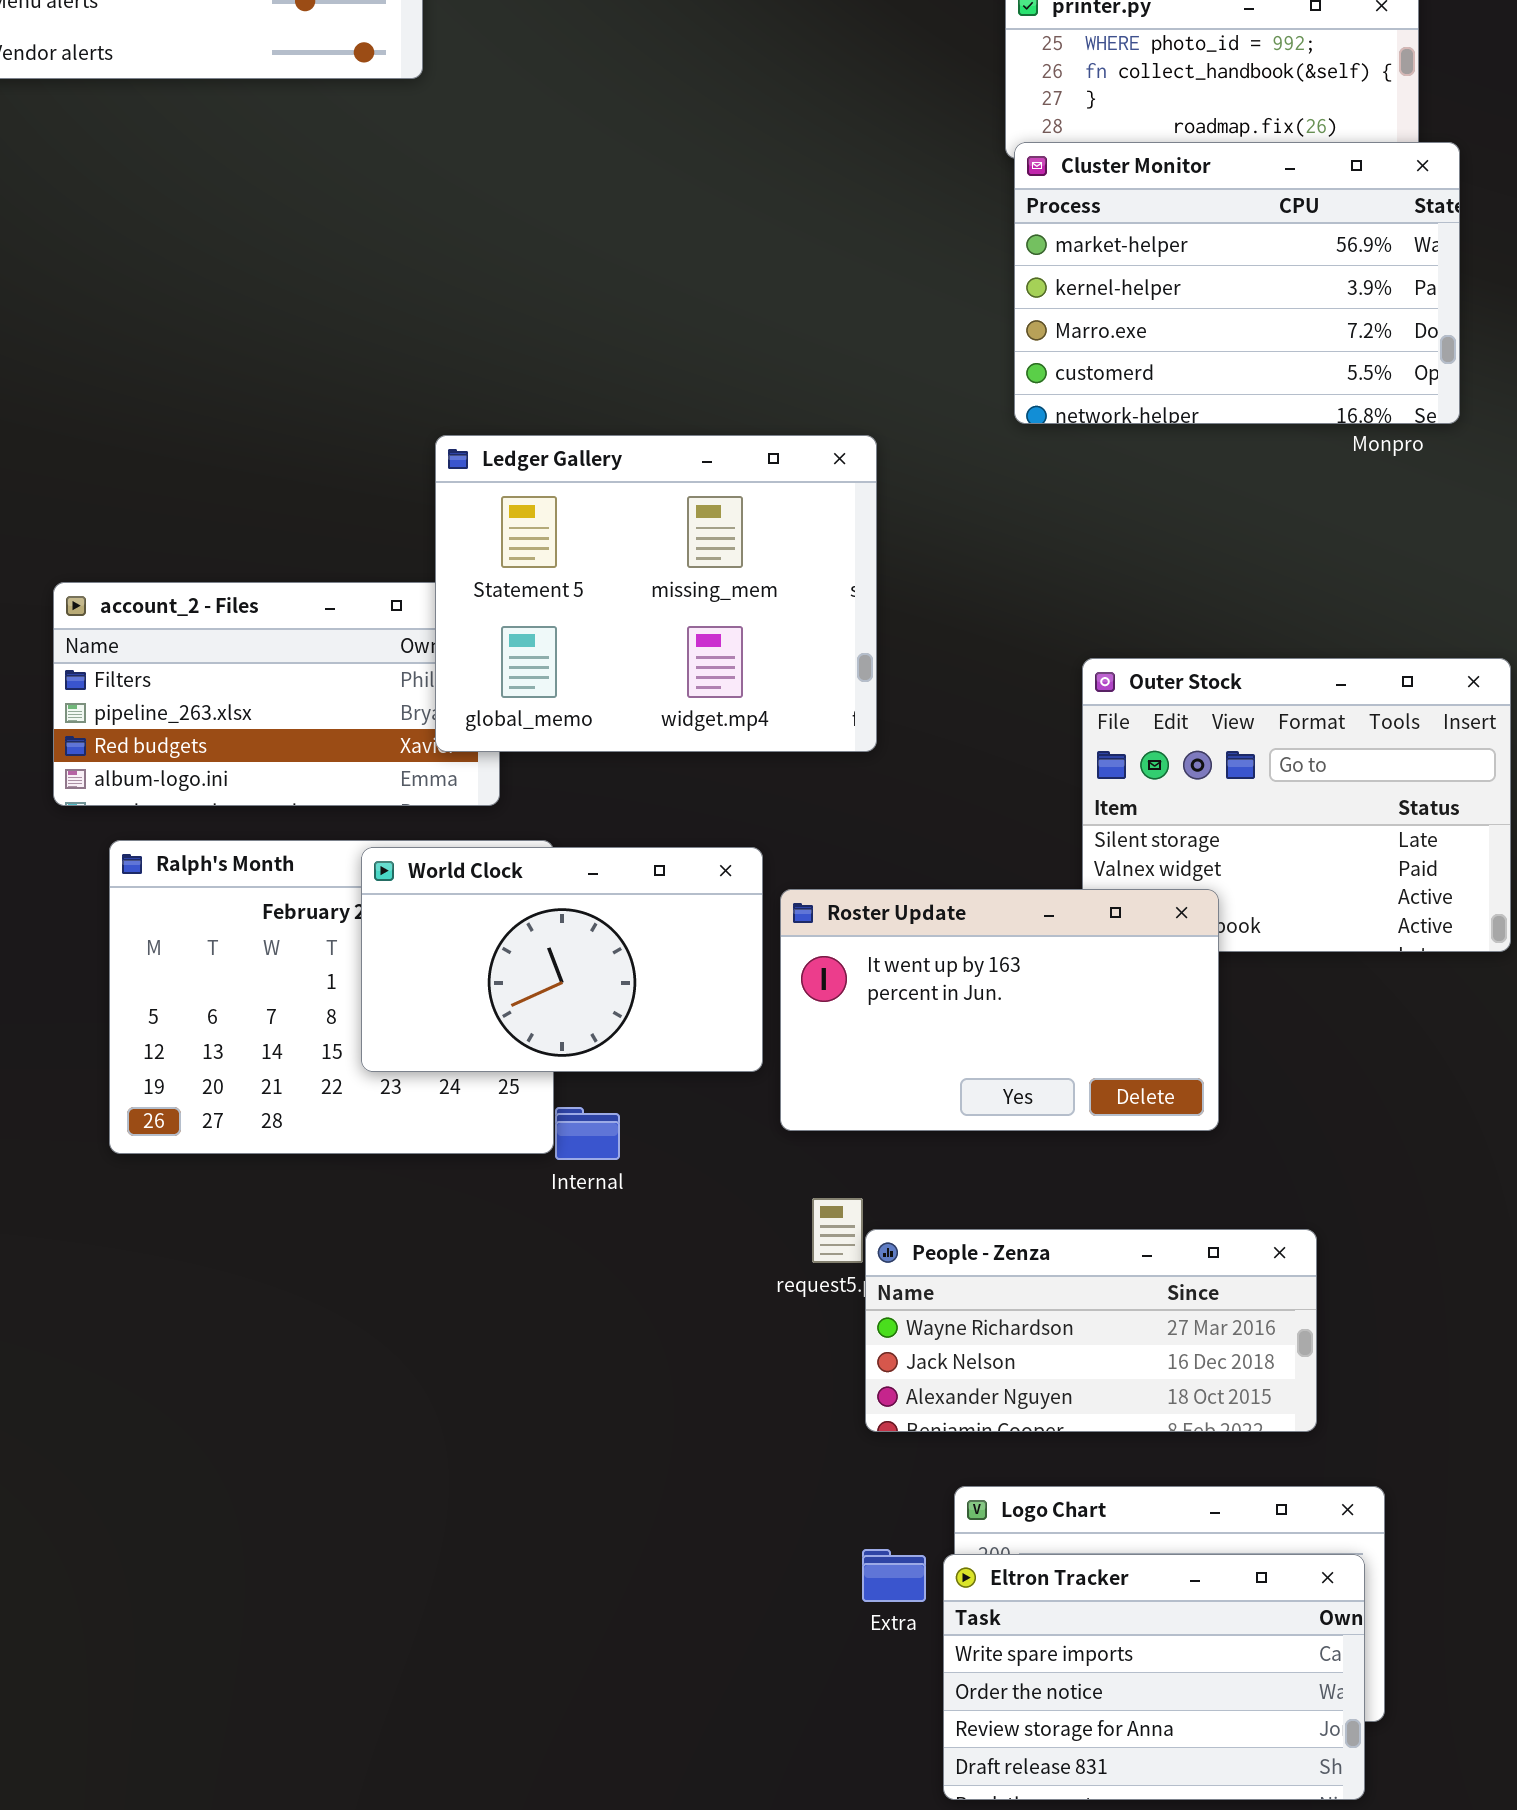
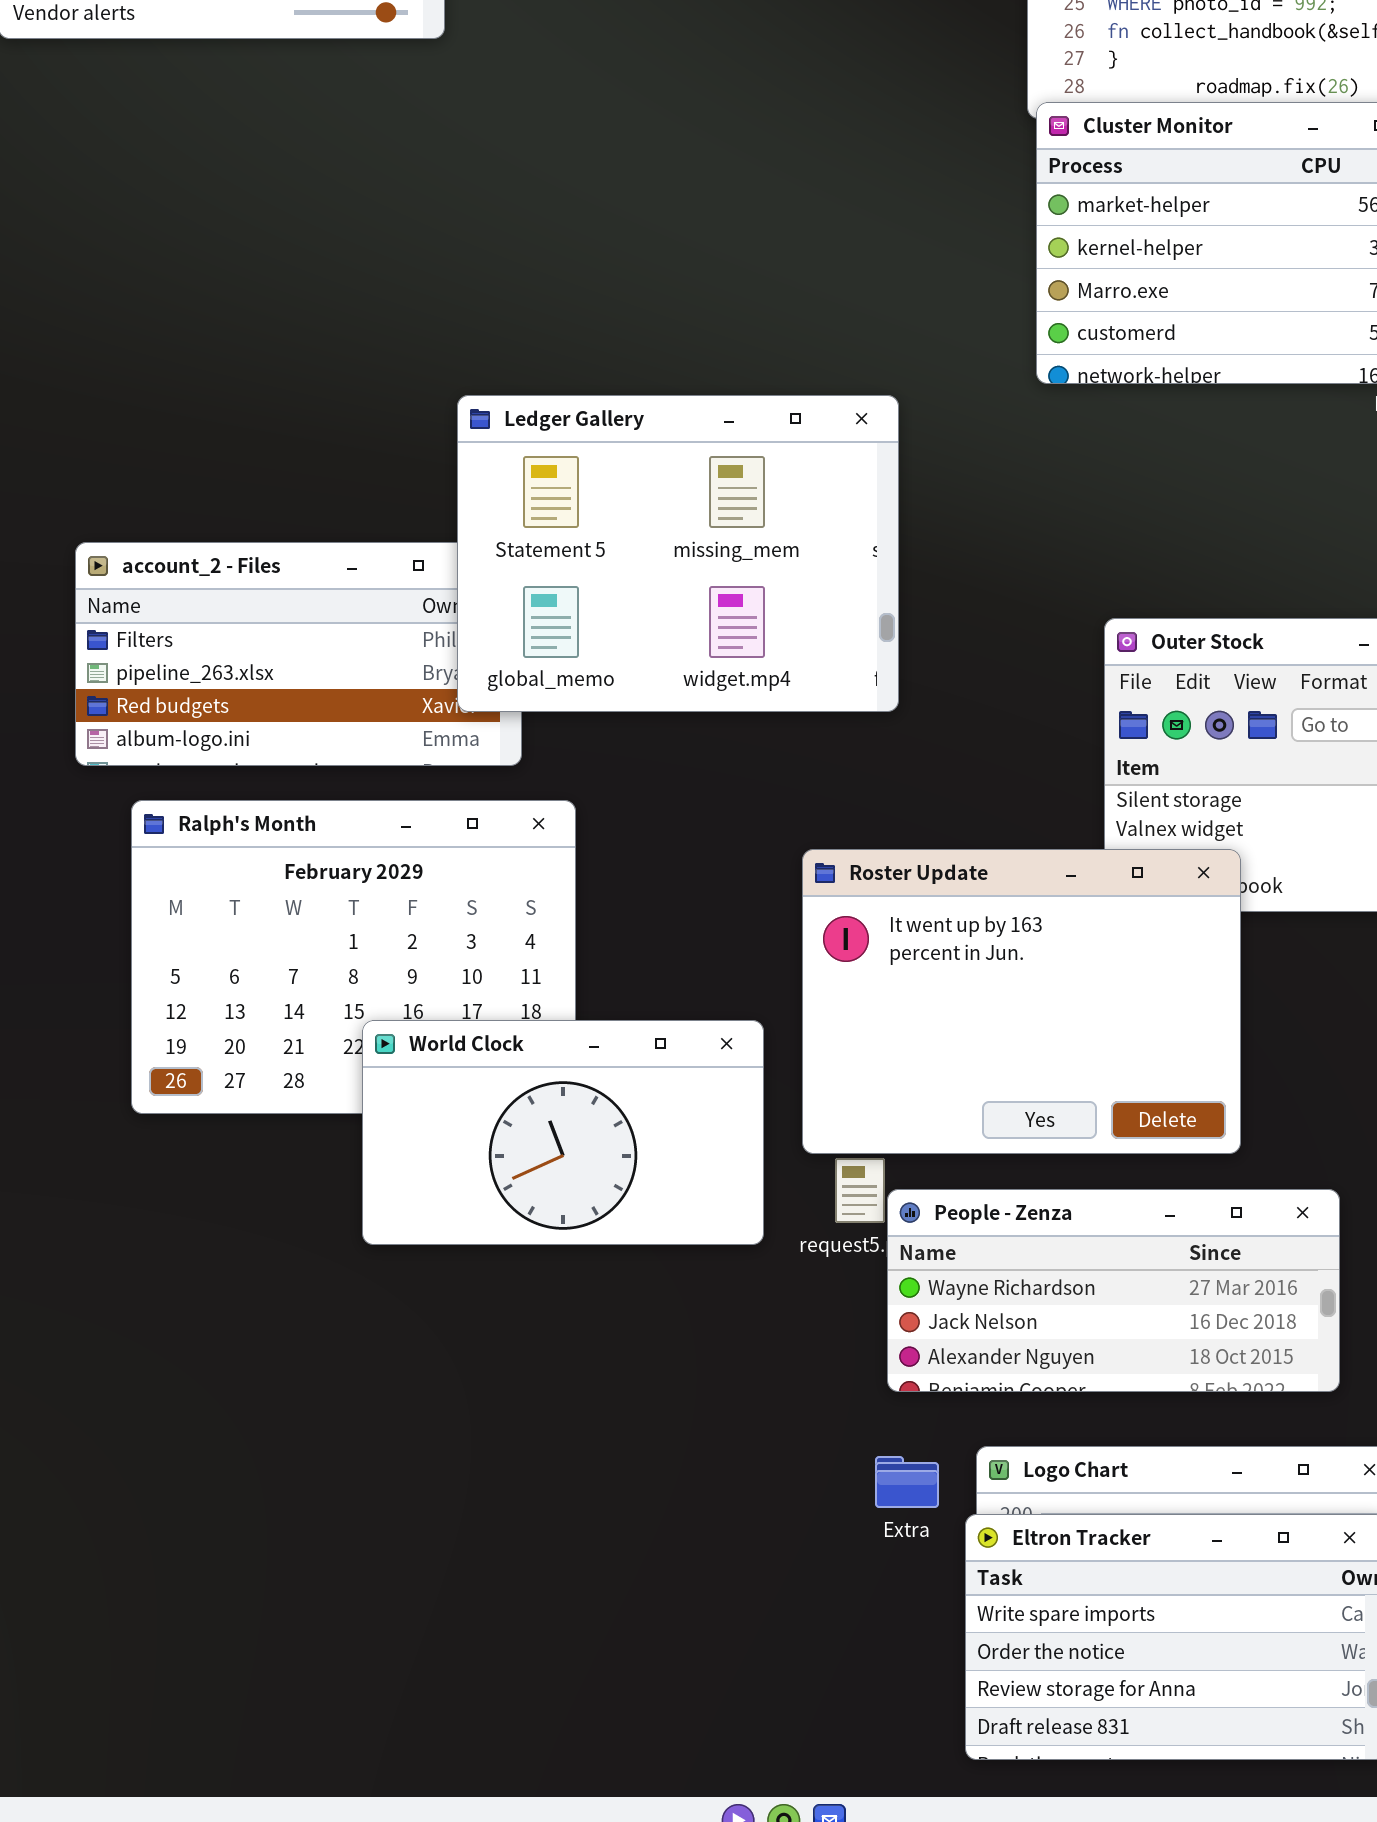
World Clock: [361,847,763,1072] -> [362,1020,764,1245], moved
Roster Update: [780,889,1219,1131] -> [802,849,1241,1154], resized
Extra: [862,1549,926,1602] -> [875,1456,939,1508], moved

